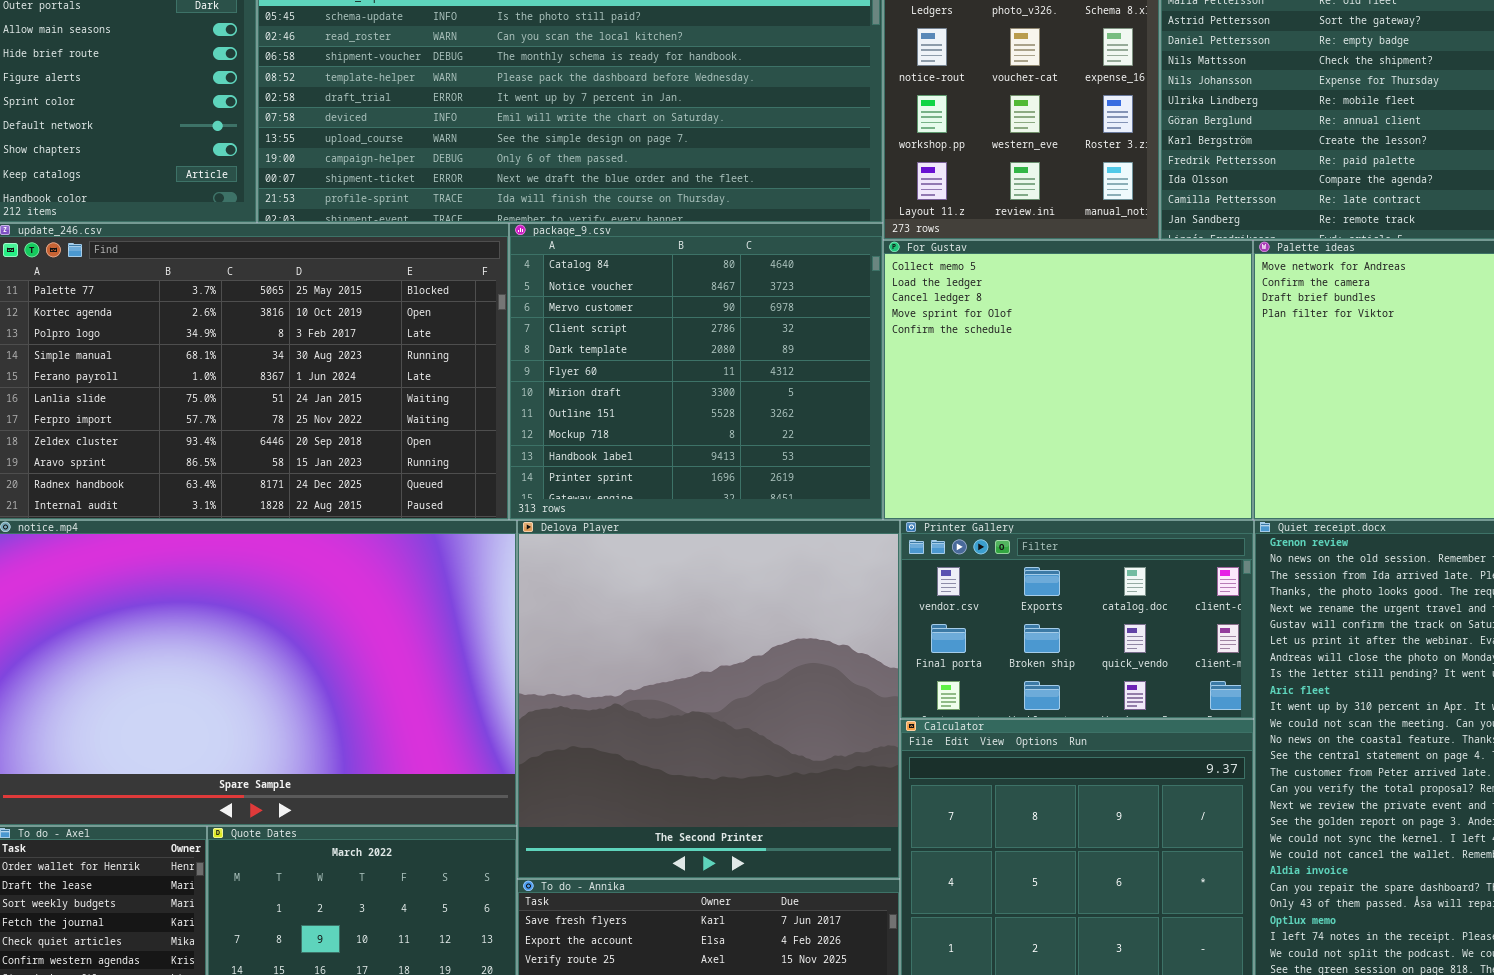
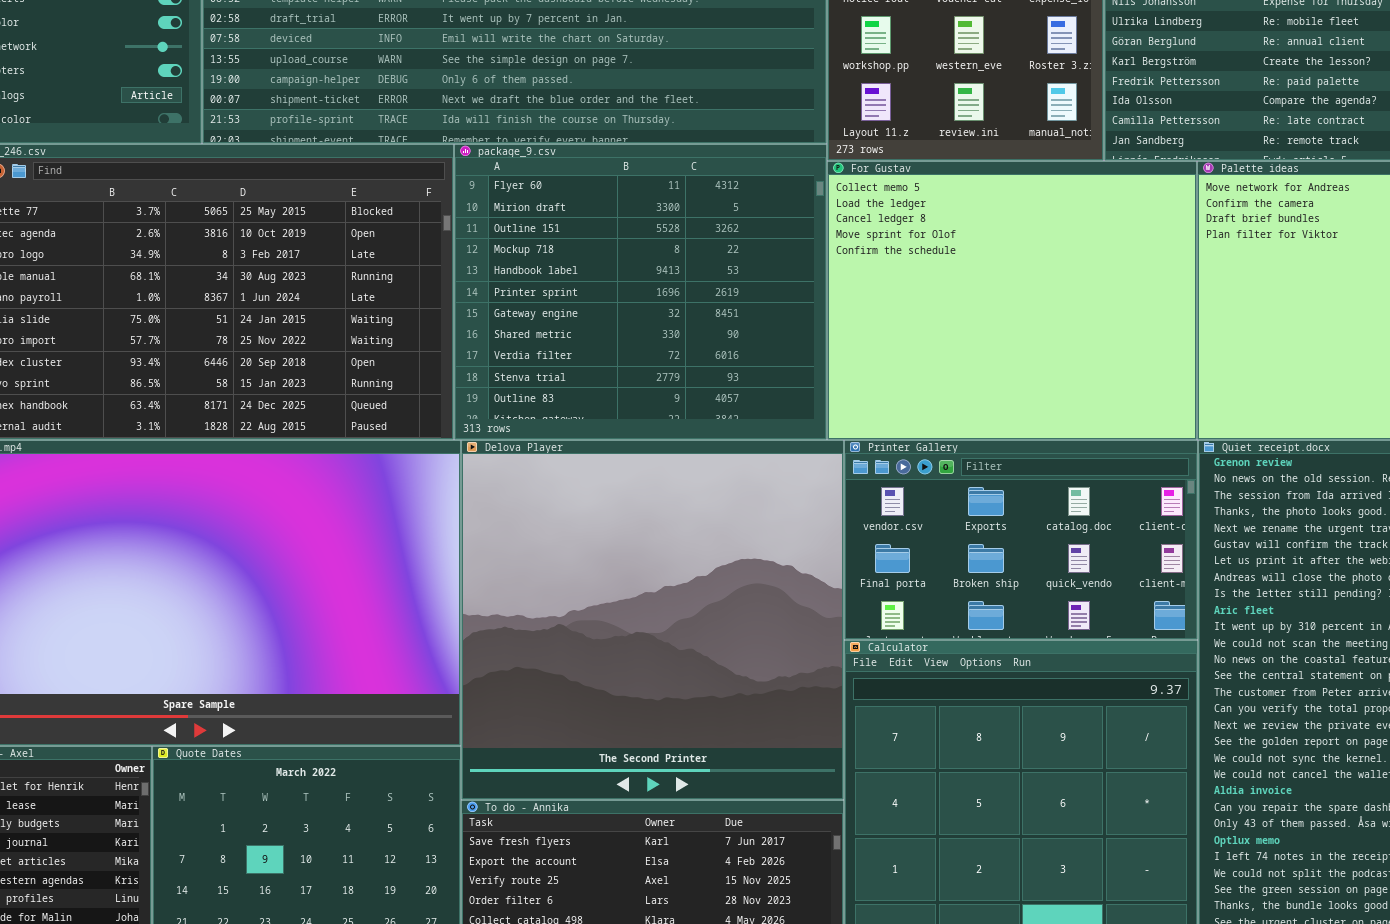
package_9.csv: [509,223,883,520] -> [454,144,827,440], scrolled down 5 rows

